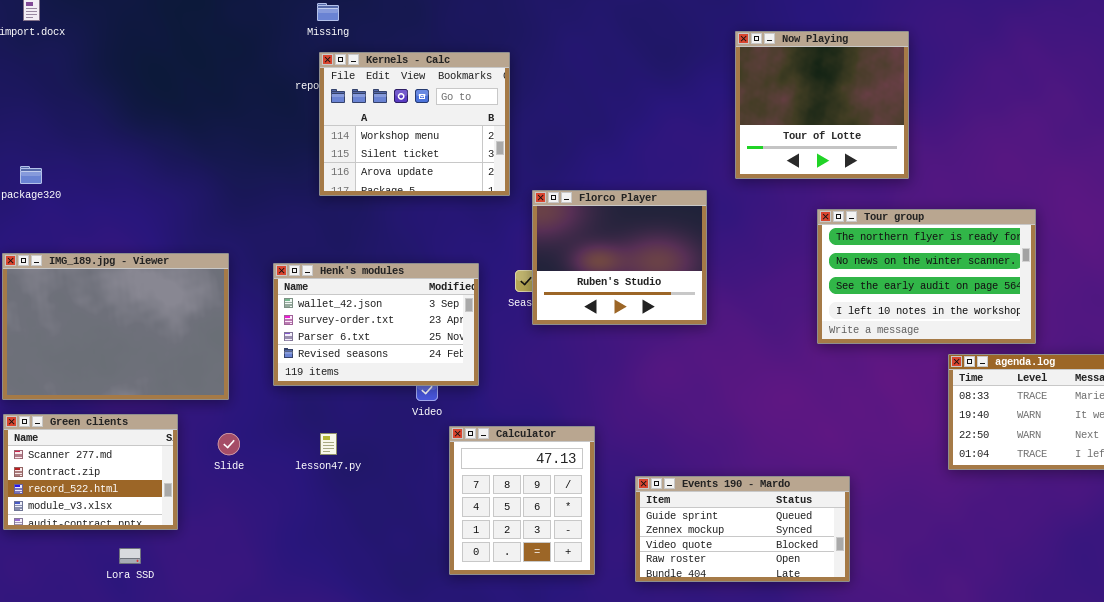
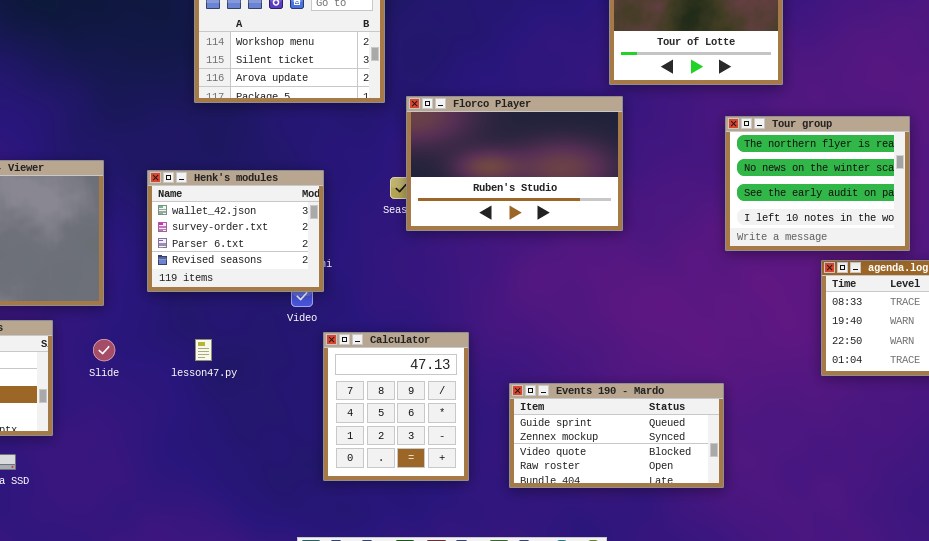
Florco Player: [532,190,707,325] -> [406,96,623,231], resized
Tour group: [817,209,1036,344] -> [725,116,910,251], resized
Henk's modules: [273,263,479,386] -> [147,170,324,292], resized

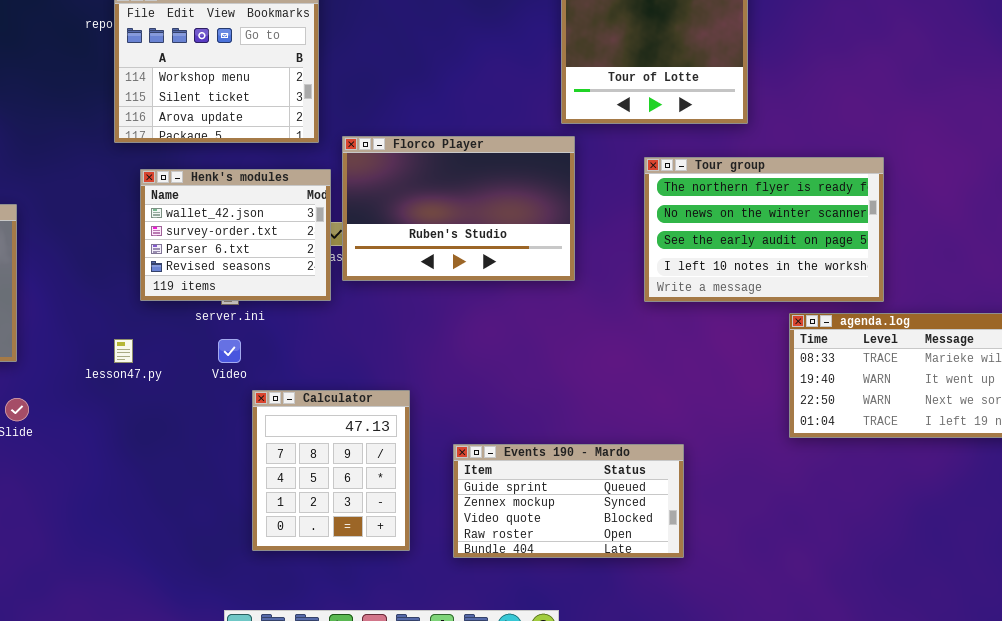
Tour group: [725,116,910,251] -> [644,157,884,302], resized
Henk's modules: [147,170,324,292] -> [140,169,331,301], moved
lesson47.py: [195,339,212,361] -> [114,339,133,363], moved

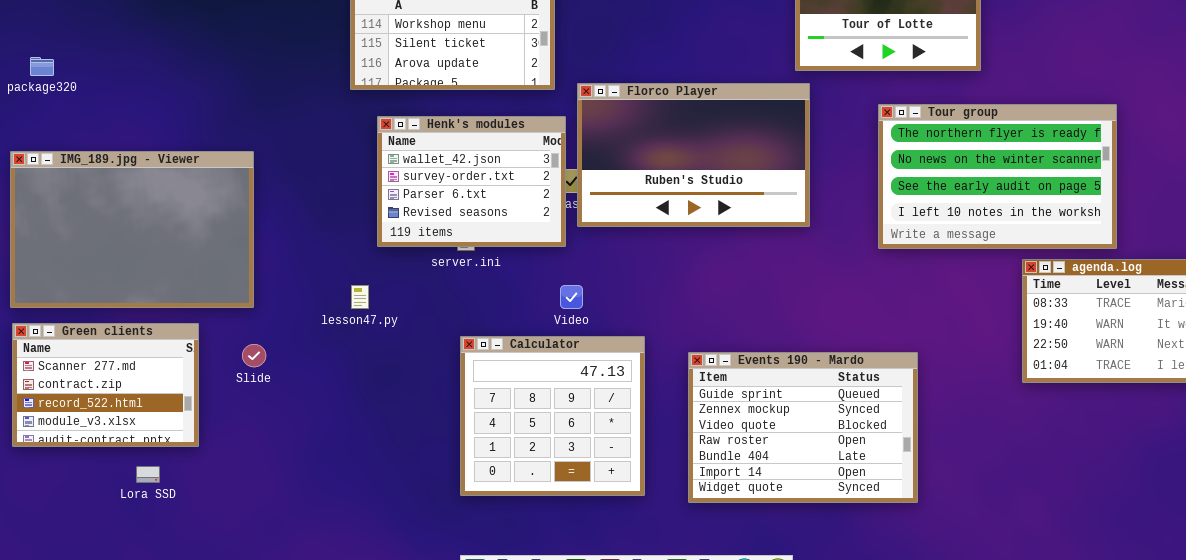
Video: [218,339,241,363] -> [560,285,583,309], moved
Calculator: [252,390,410,551] -> [460,336,645,496], resized
Events 190 - Mardo: [453,444,684,558] -> [688,352,918,503], resized

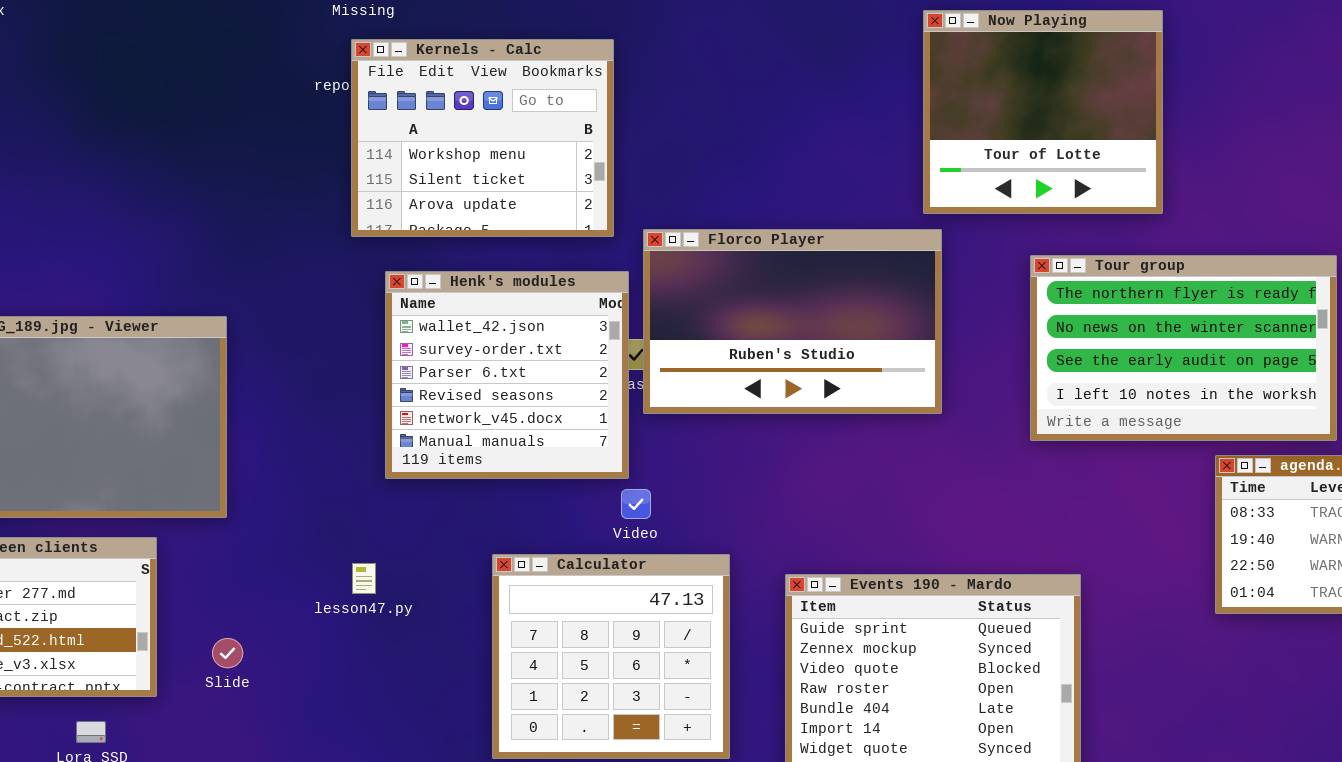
Henk's modules: [377,116,566,247] -> [385,271,629,479], resized
lesson47.py: [351,285,369,309] -> [352,563,376,594], moved
Slide: [242,344,266,367] -> [212,638,243,668], moved

